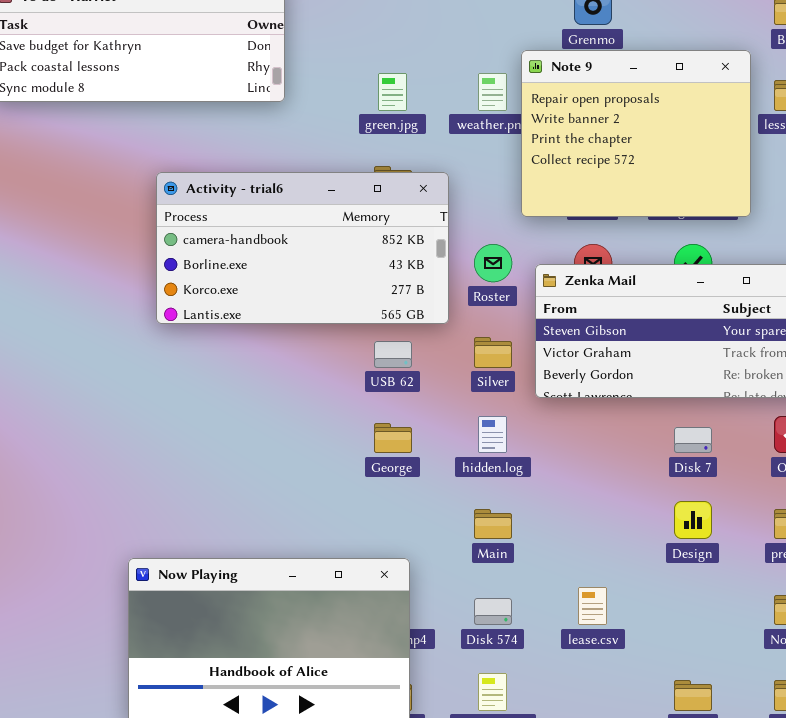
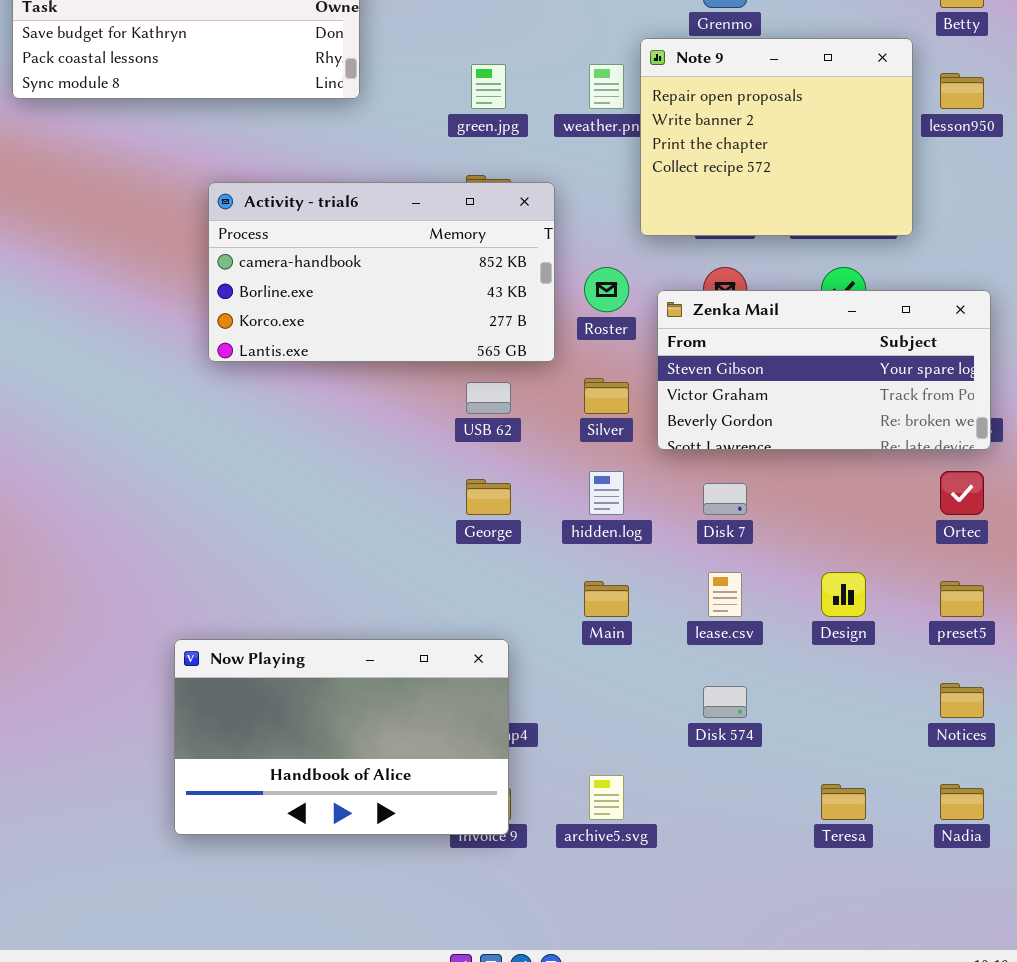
Disk 7: [674,427,712,453] -> [703,483,747,515], moved
lease.csv: [578,587,607,625] -> [708,572,742,617], moved
Disk 574: [474,598,512,625] -> [703,686,747,718], moved

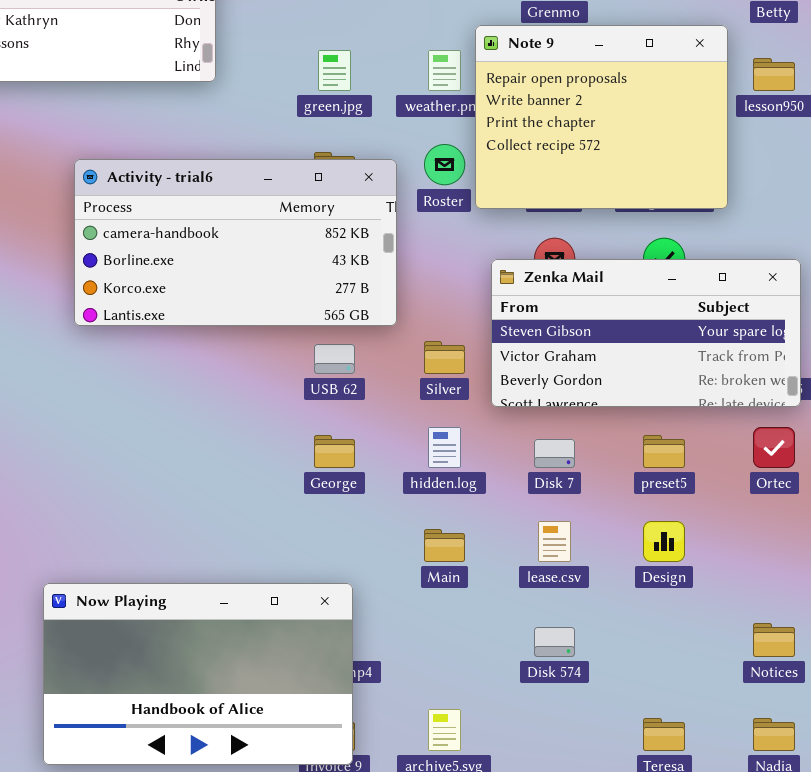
Roster: [584,267,629,312] -> [424,144,465,185], moved
preset5: [940,581,984,617] -> [643,435,685,468], moved

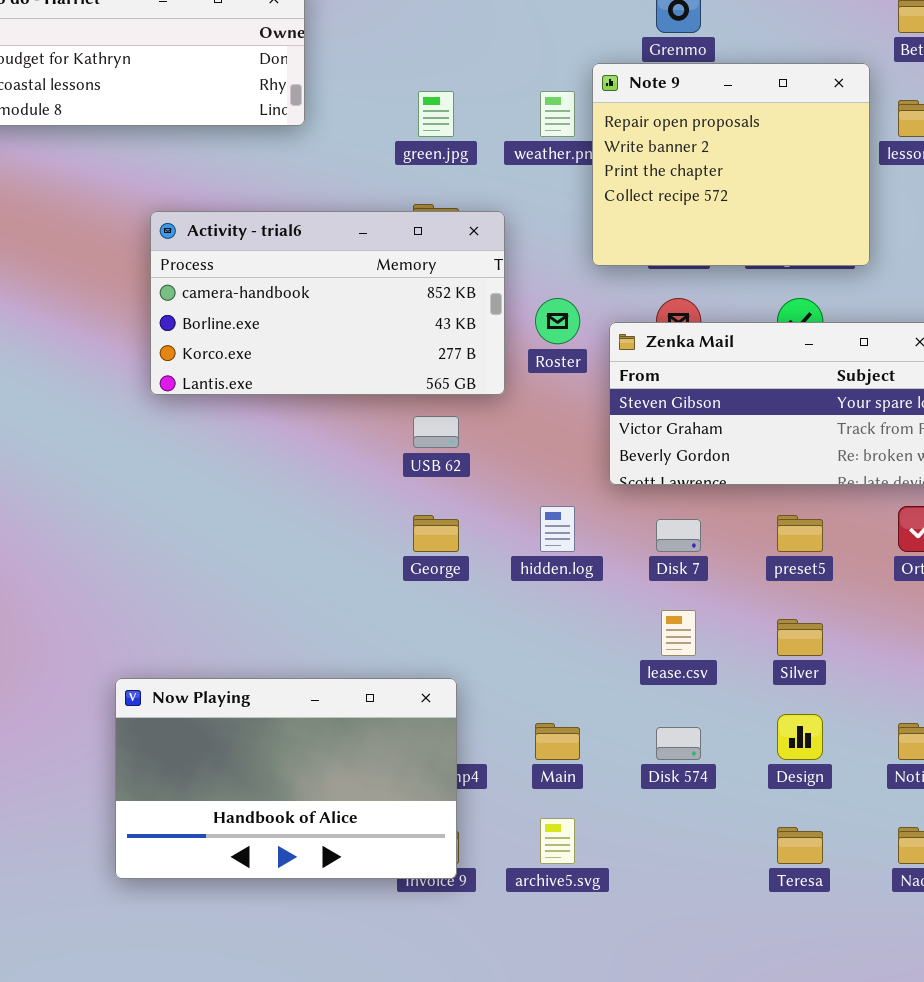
Roster: [424,144,465,185] -> [535,298,580,344], moved
Silver: [424,341,465,374] -> [777,619,823,656], moved
Design: [643,521,685,562] -> [777,714,823,760], moved
Main: [424,529,465,562] -> [535,723,580,760], moved

